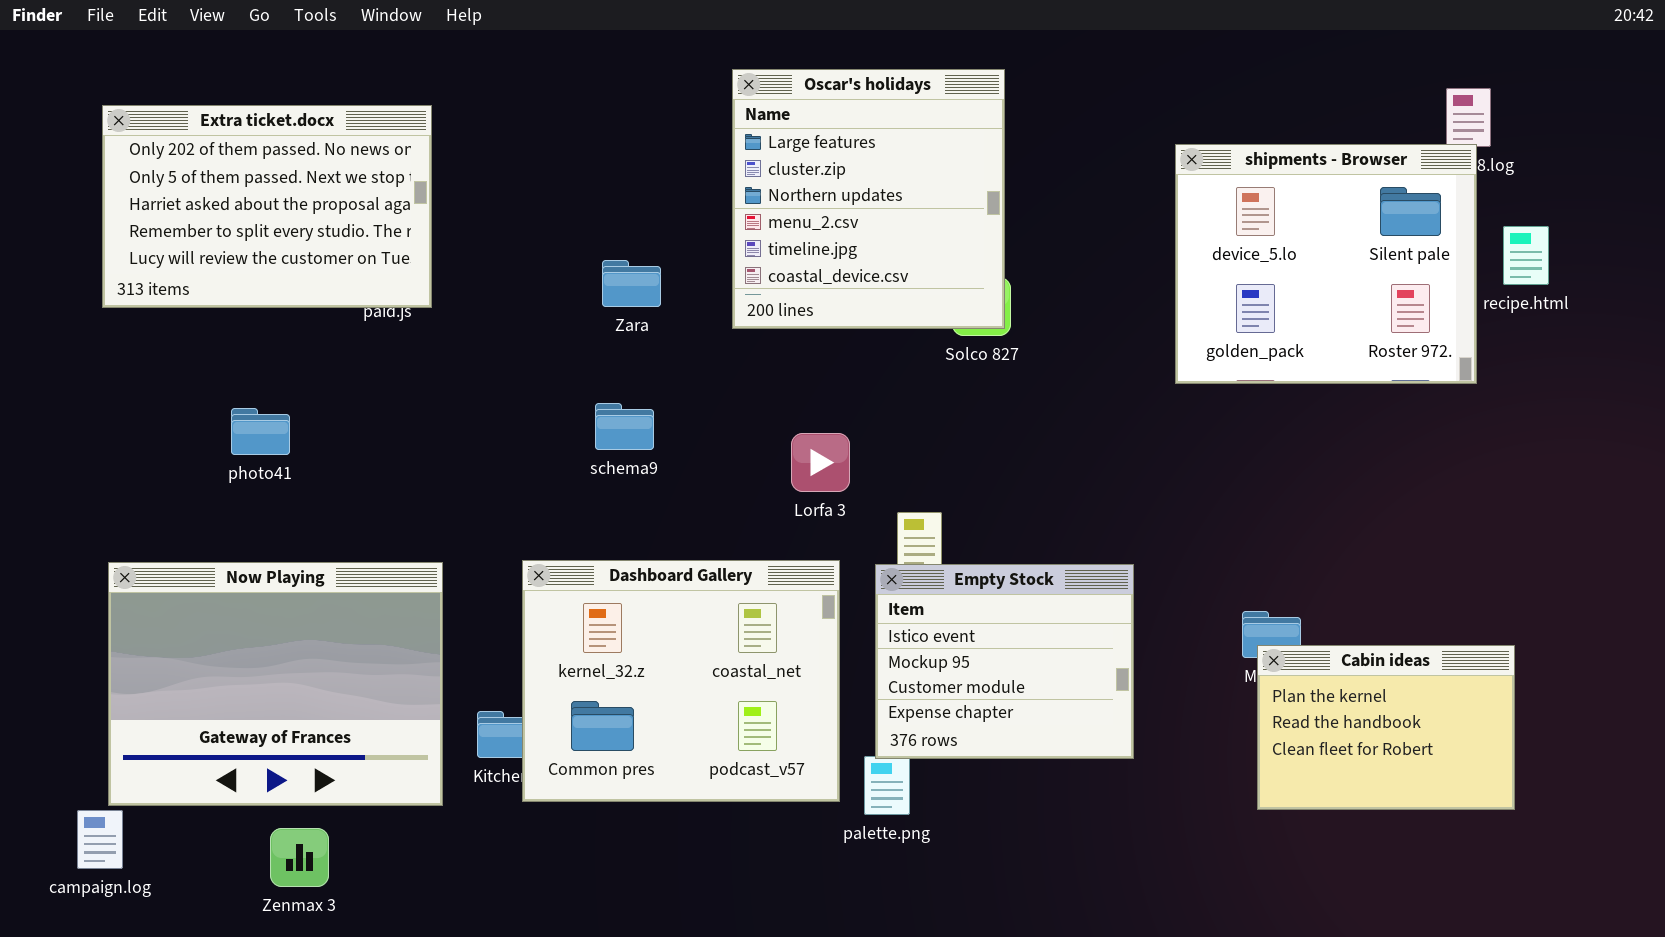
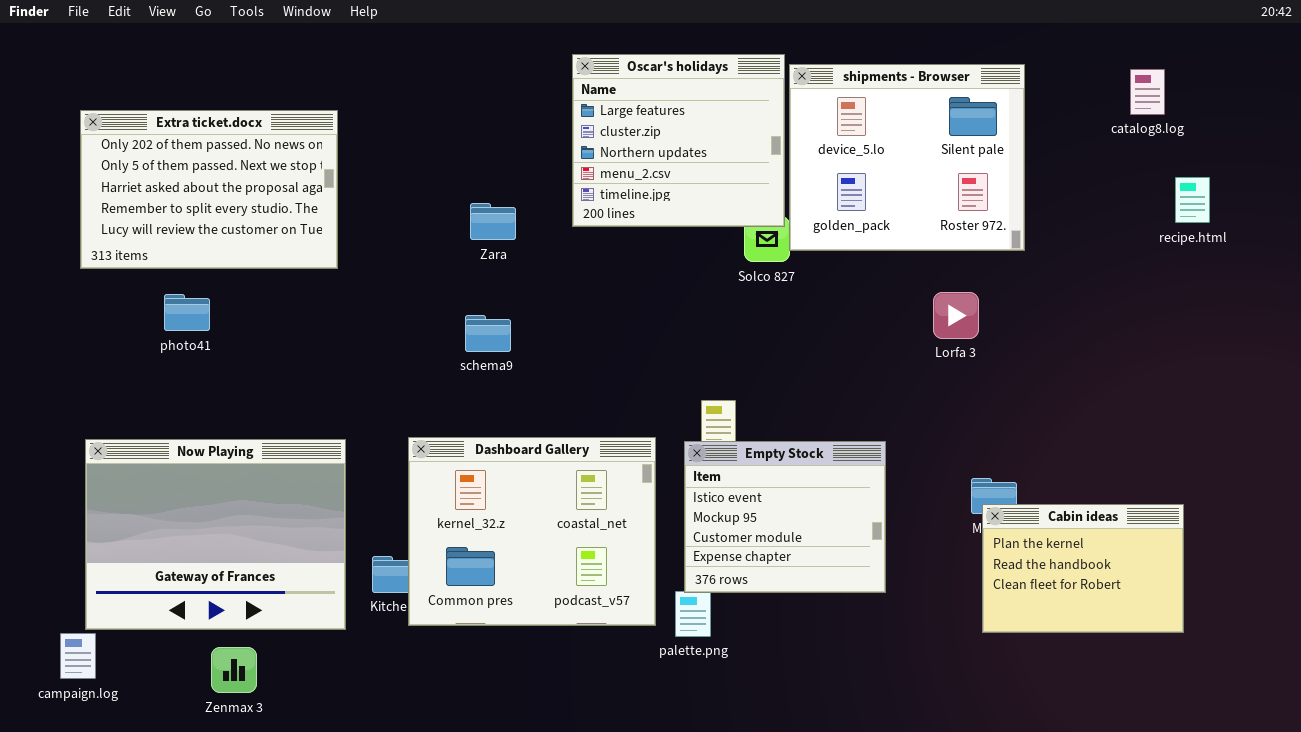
Oscar's holidays: [732,69,1005,329] -> [572,54,785,227], resized
Extra ticket.docx: [102,105,432,308] -> [80,110,338,269], moved
shipments - Browser: [1175,144,1477,384] -> [789,64,1025,251], moved
photo41: [231,408,290,455] -> [164,294,210,331], moved
Lorfa 3: [791,433,850,492] -> [933,292,979,339], moved

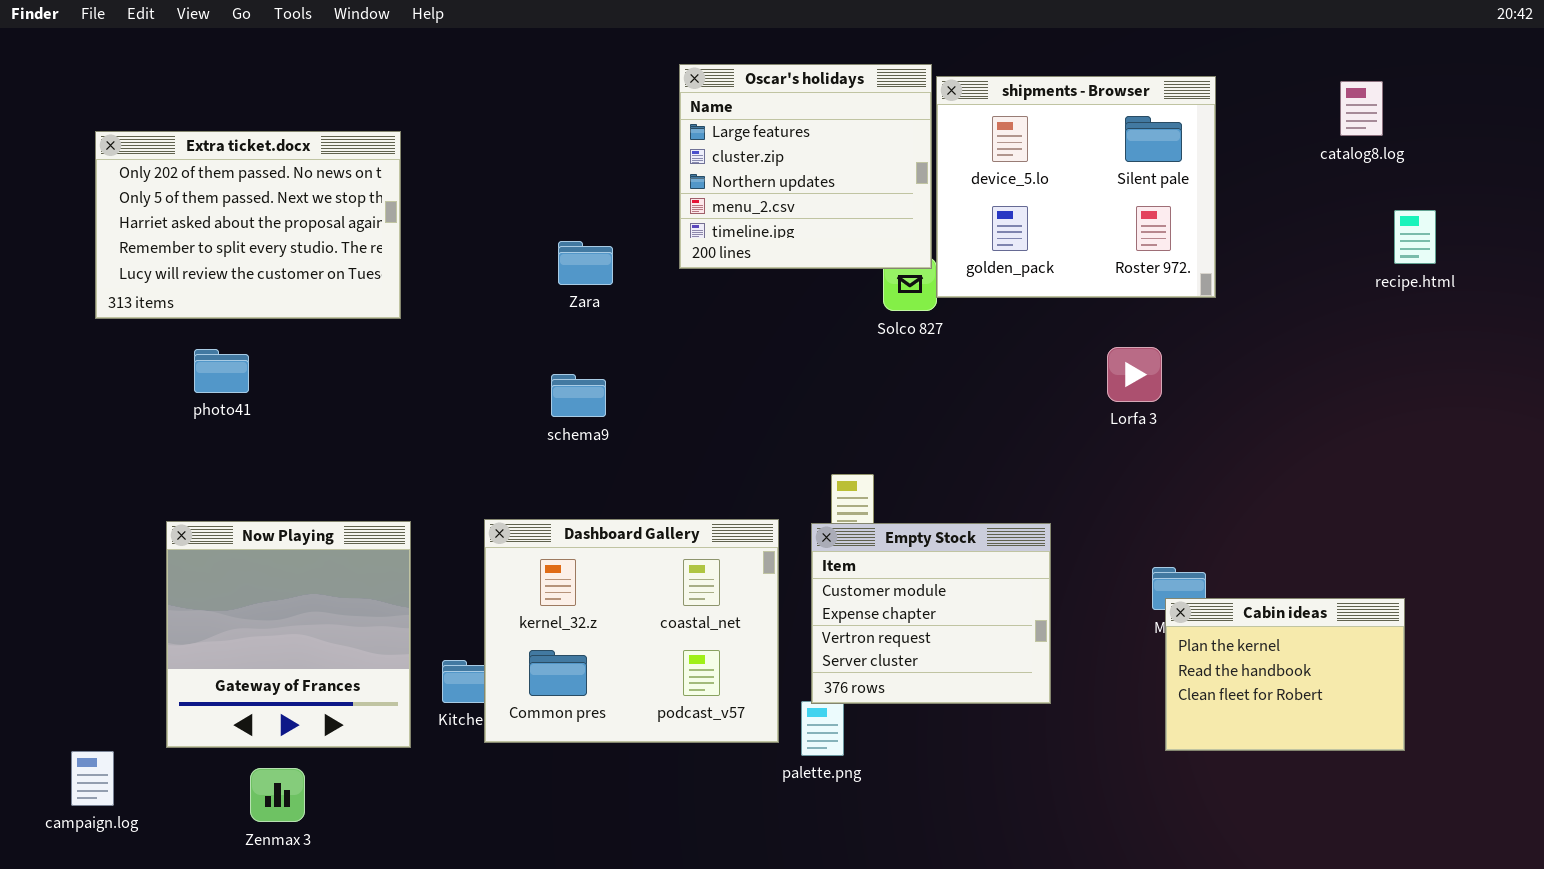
Now Playing: [85,439,346,630] -> [166,521,411,748], resized
Empty Stock: [684,441,886,593] -> [811,523,1051,704], scrolled down 2 rows

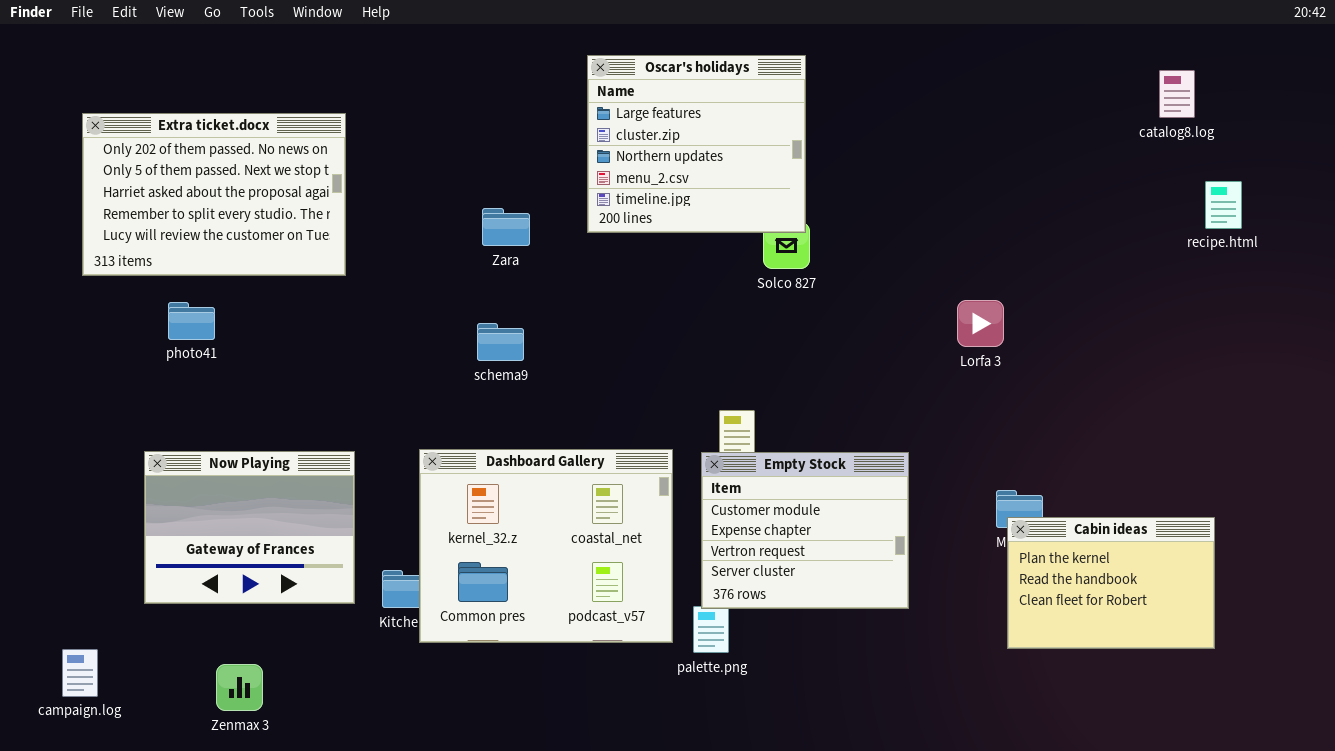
shipments - Browser: [936,76,1216,298] -> none, closed
Now Playing: [166,521,411,748] -> [144,451,355,604], resized

